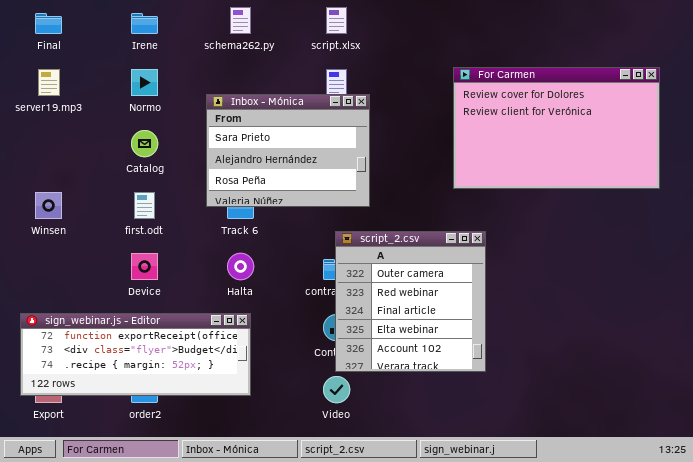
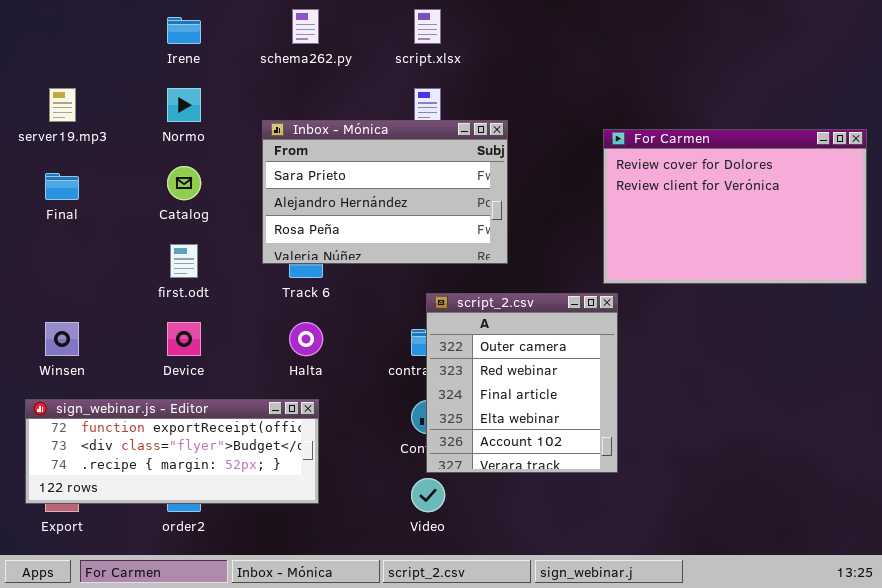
Final: [35,13,62,34] -> [45,173,79,200], moved
For Carmen: [453,67,660,189] -> [603,129,867,284], moved
Inbox - Mónica: [206,94,370,207] -> [262,120,508,264], resized
Winsen: [35,192,62,219] -> [45,322,79,356], moved

